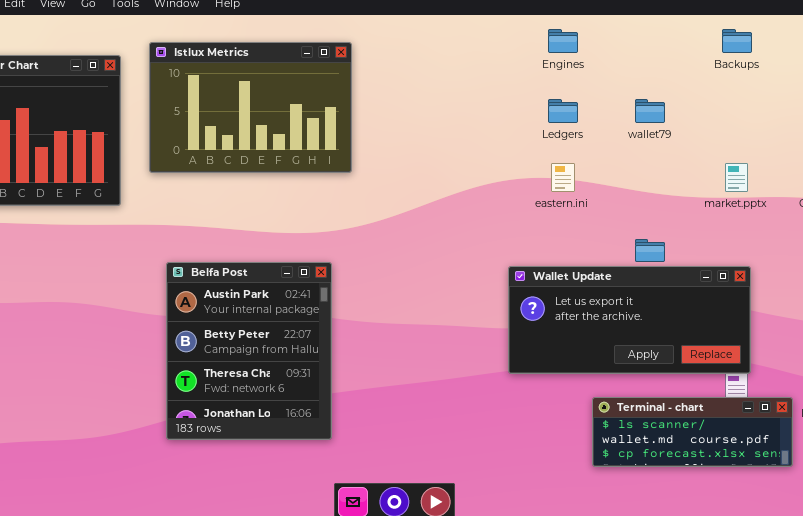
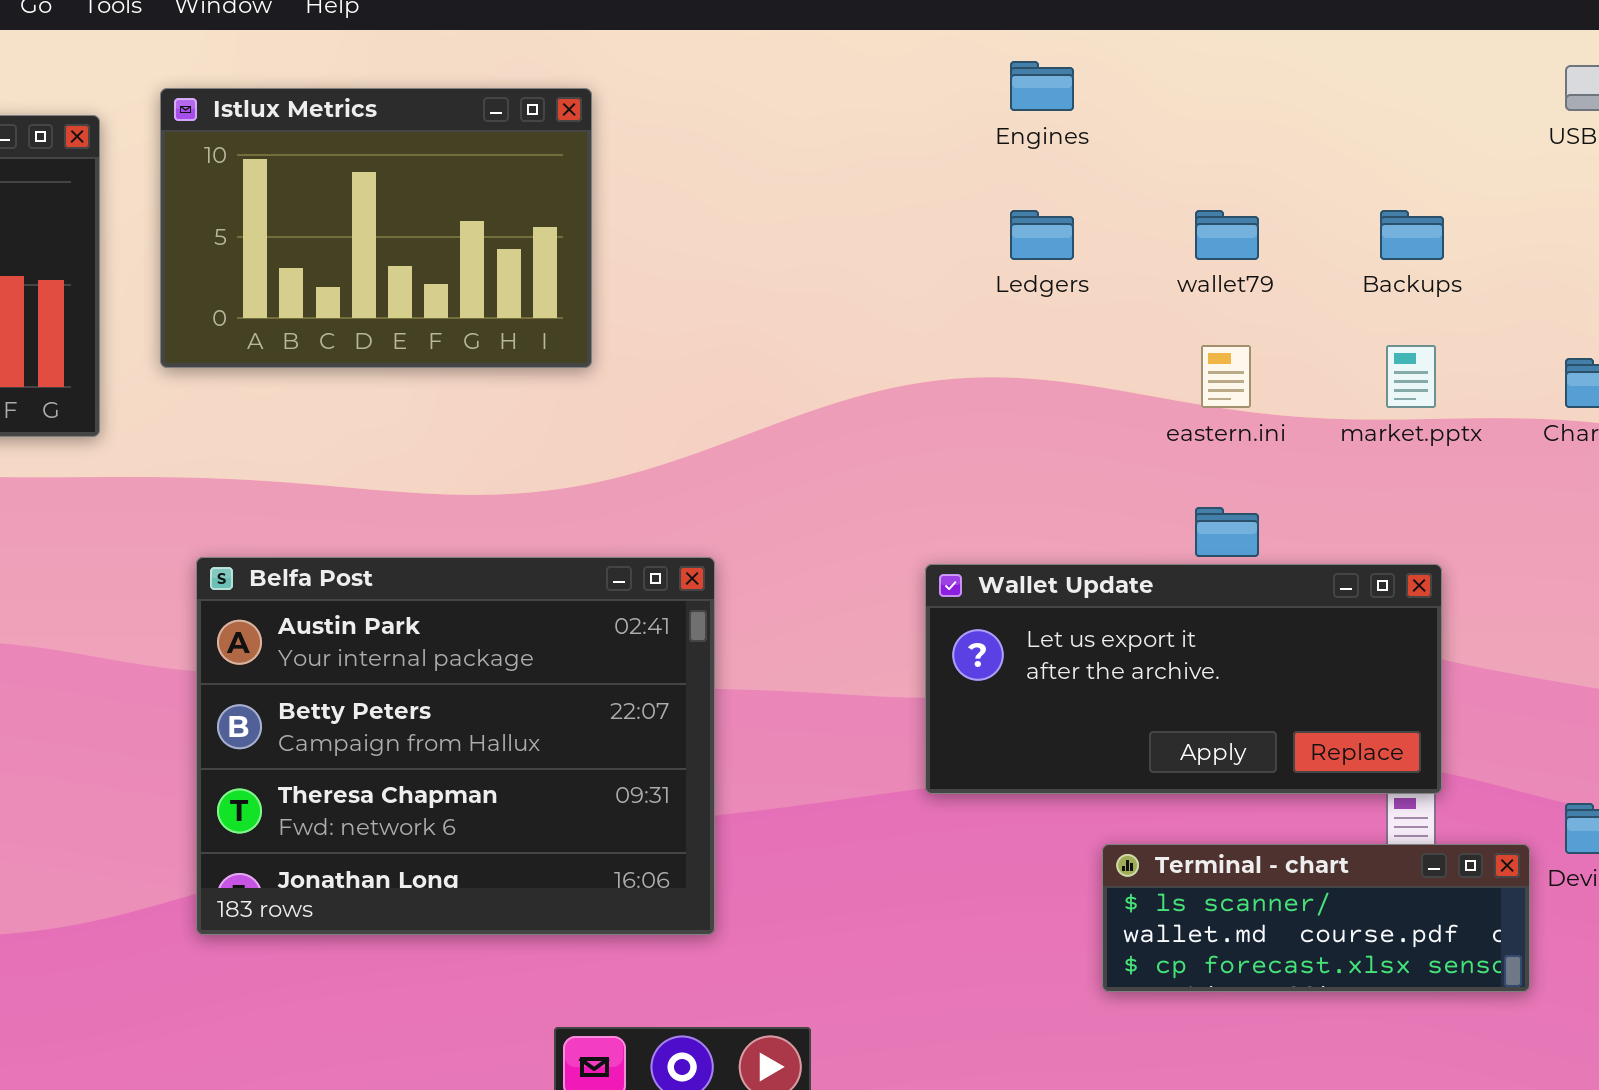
Backups: [722,29,752,53] -> [1380,210,1444,260], moved
eastern.ini: [551,163,575,192] -> [1201,345,1251,408], moved
Belfa Post: [166,262,332,440] -> [196,557,715,935], resized

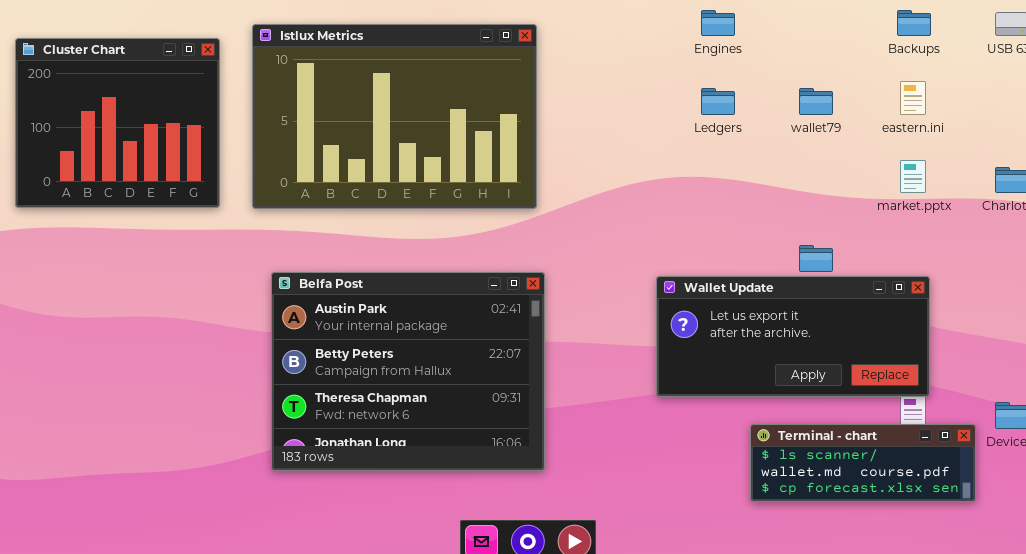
Istlux Metrics: [160,88,592,368] -> [252,24,537,209], resized
Backups: [1380,210,1444,260] -> [897,10,931,36], moved
eastern.ini: [1201,345,1251,408] -> [900,81,926,115], moved

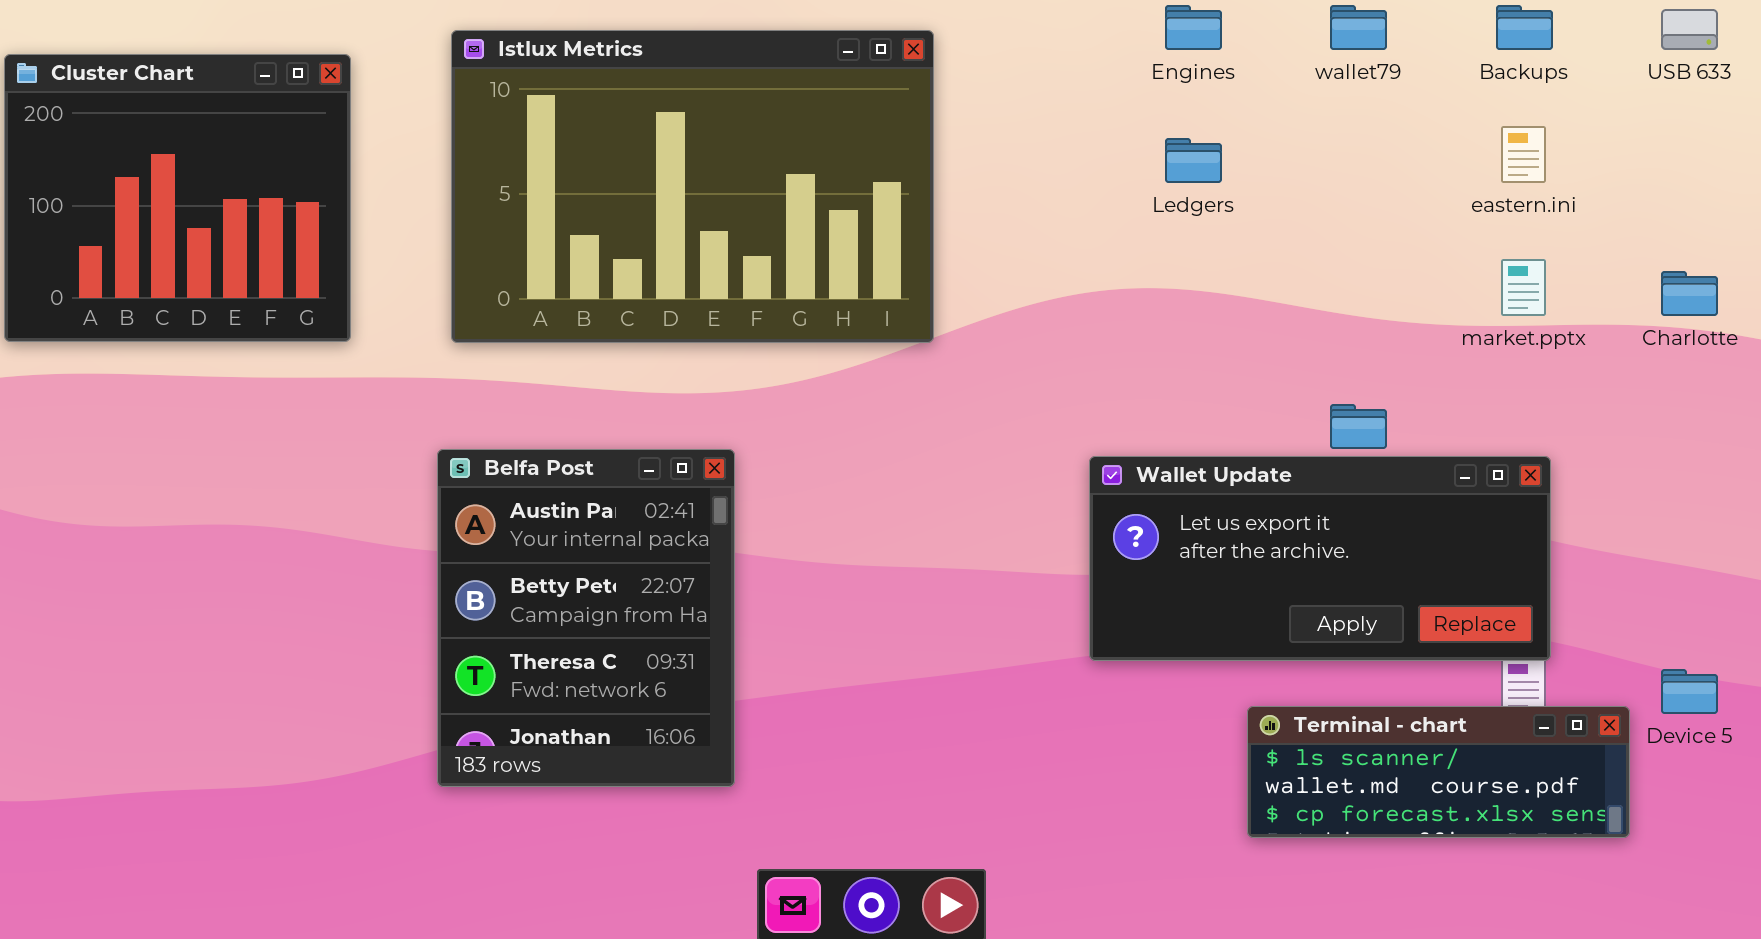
Istlux Metrics: [252,24,537,209] -> [451,30,934,343], moved
wallet79: [799,88,833,115] -> [1330,5,1387,50], moved
Belfa Post: [271,272,545,471] -> [437,449,735,787], resized

